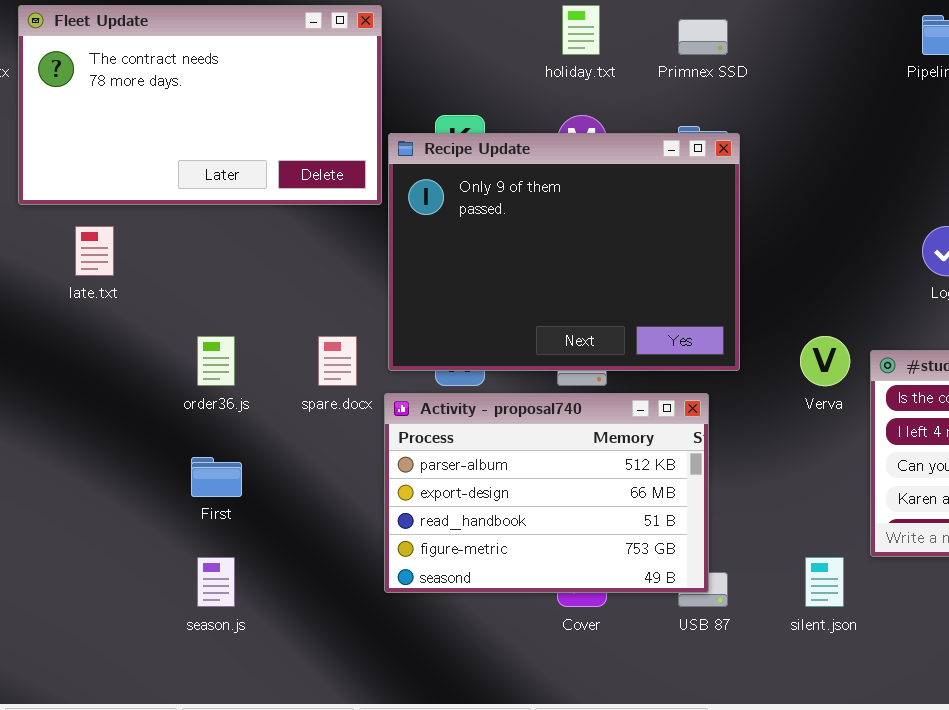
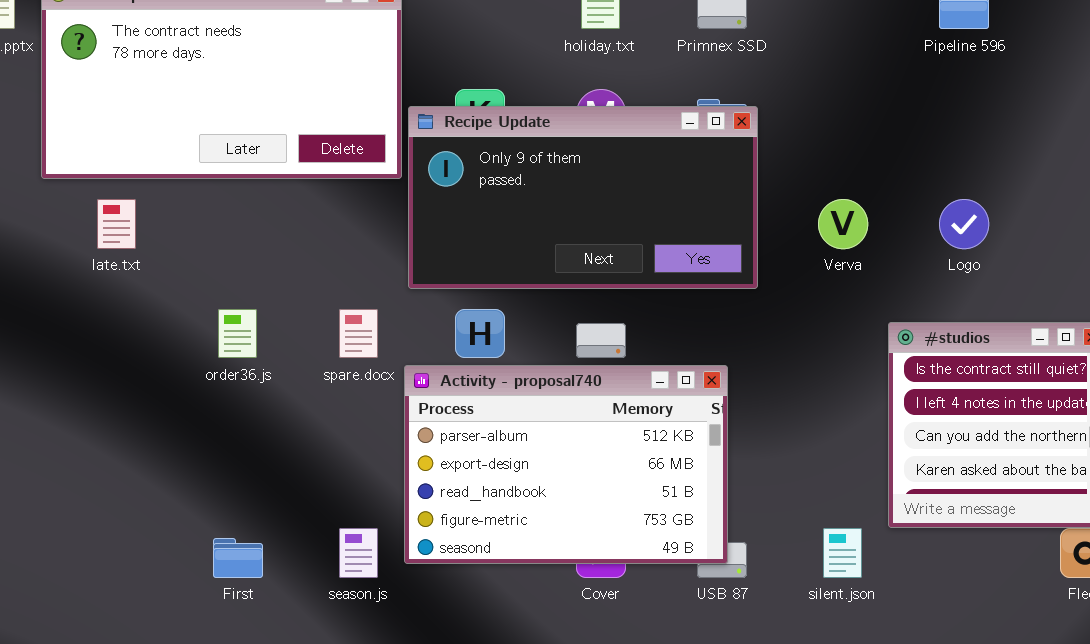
Recipe Update: [388,133,740,371] -> [408,106,758,289], resized
Verva: [800,336,850,386] -> [818,199,868,249], moved
First: [191,457,242,497] -> [213,538,263,578], moved
season.js: [197,557,235,607] -> [339,528,378,578], moved

